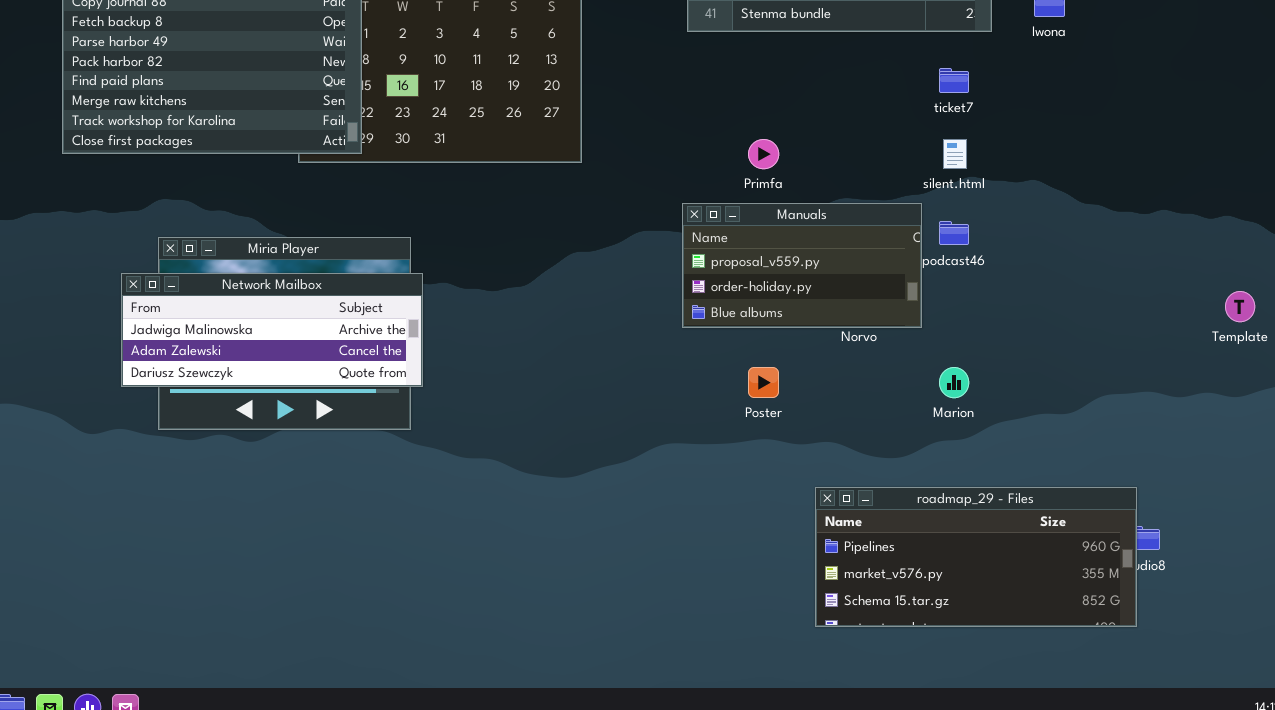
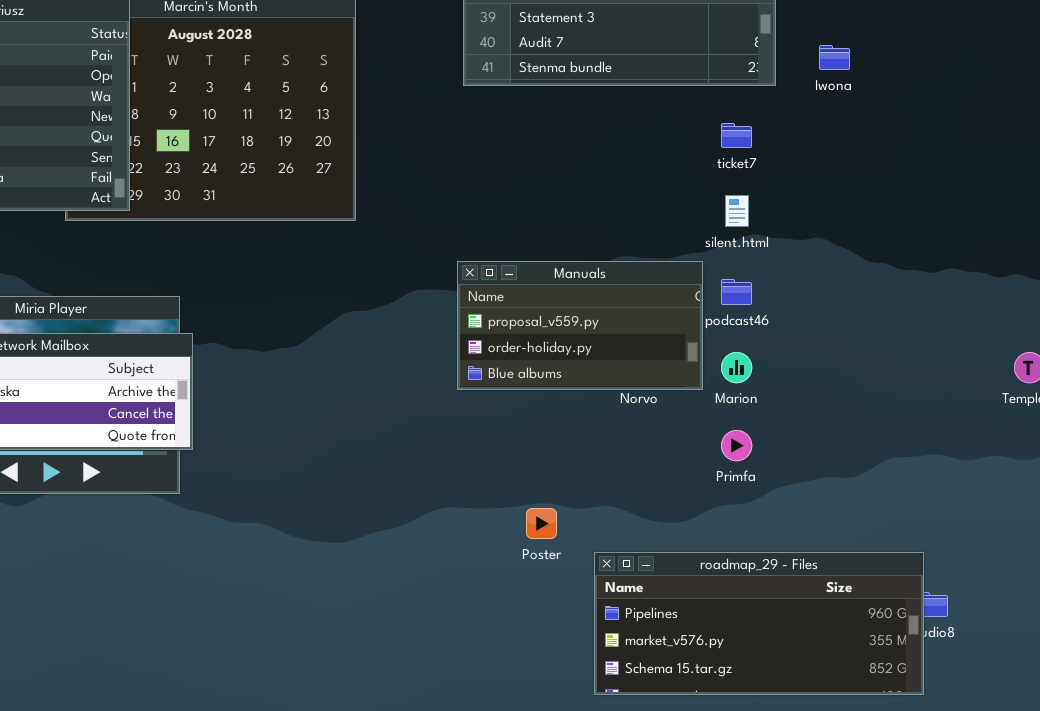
Primfa: [748,139,779,169] -> [721,430,752,461], moved
Poster: [748,367,779,398] -> [526,508,557,539], moved
Marion: [939,367,969,398] -> [721,352,752,383], moved

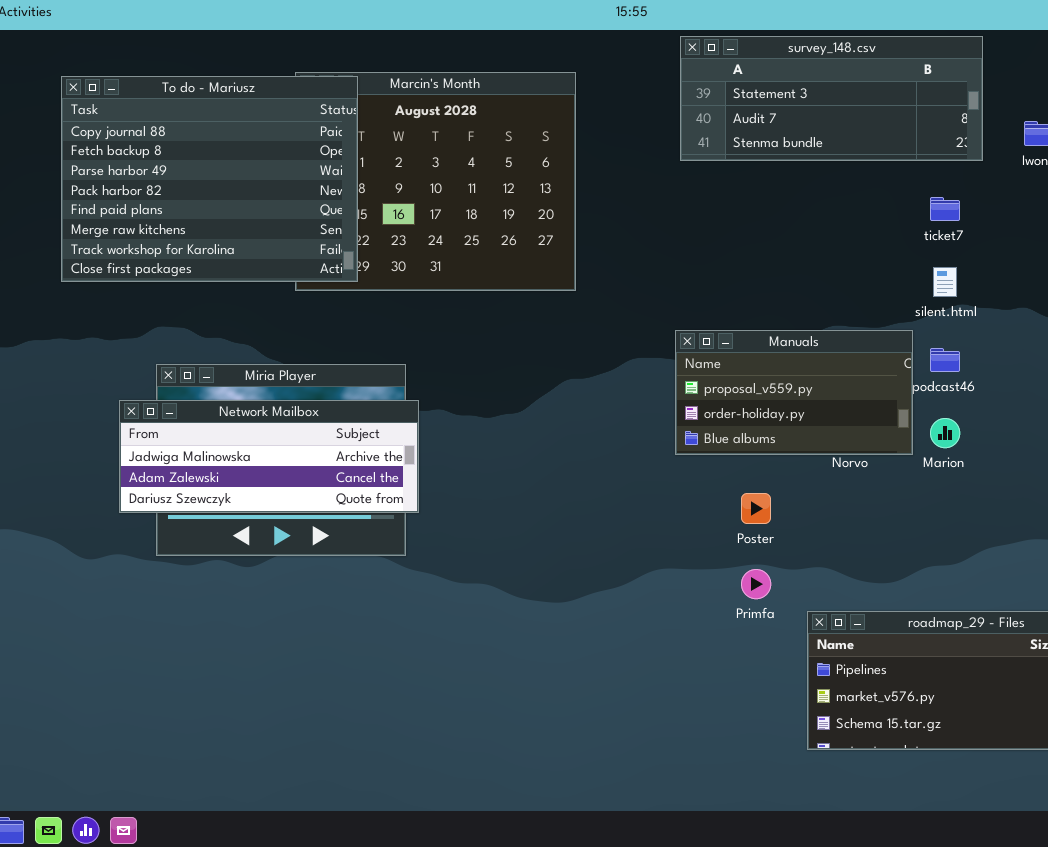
Primfa: [721,430,752,461] -> [741,569,771,599], moved
Poster: [526,508,557,539] -> [741,493,771,524], moved

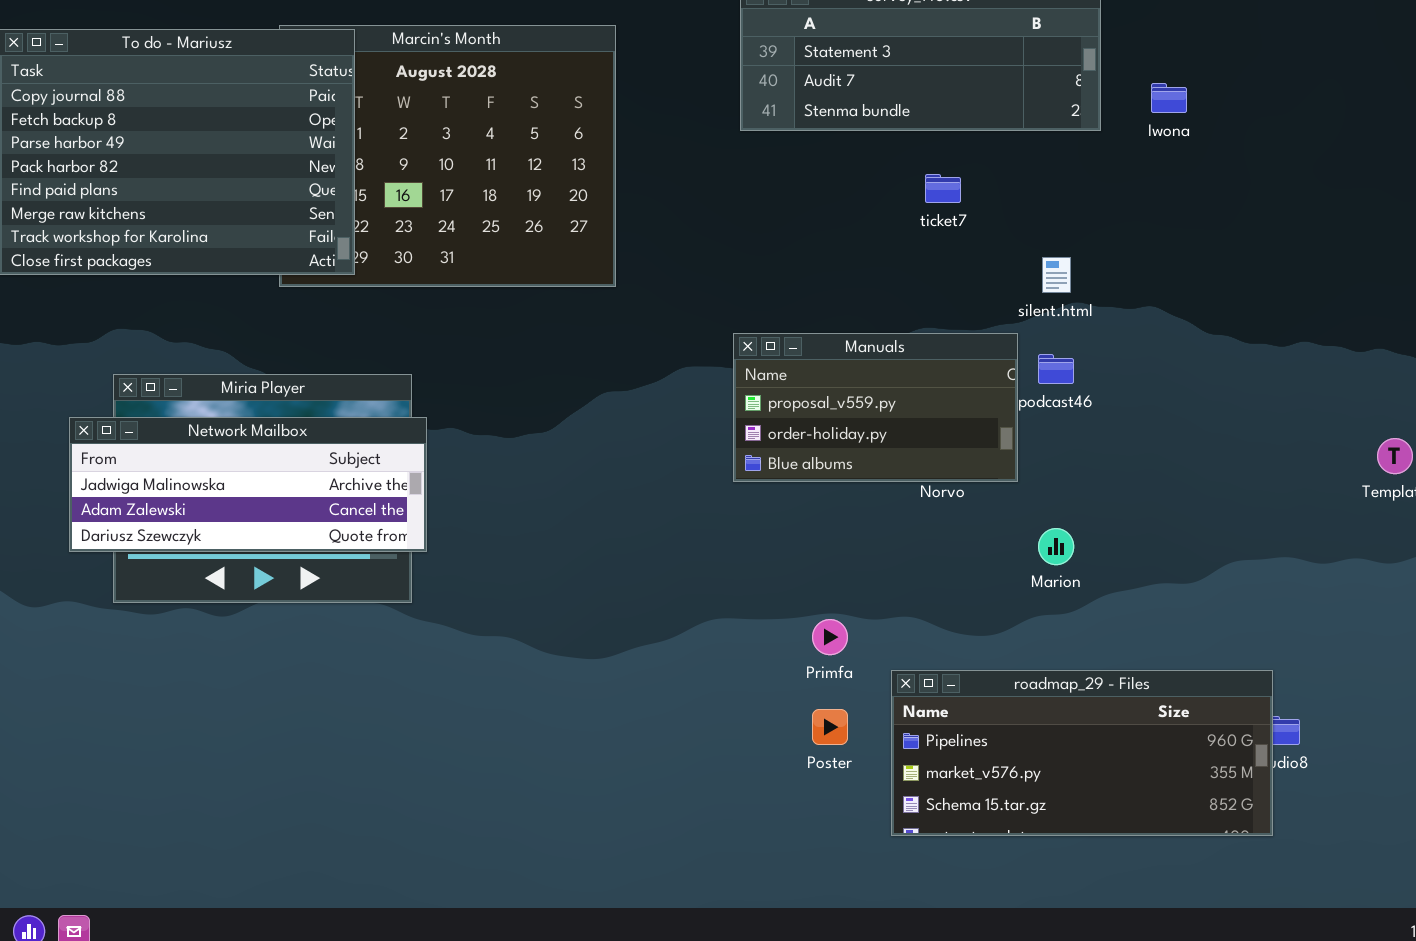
ticket7: [930,197,960,221] -> [925,174,961,203], moved
Marion: [930,418,960,448] -> [1038,528,1074,565], moved
Poster: [741,493,771,524] -> [812,709,848,745], moved

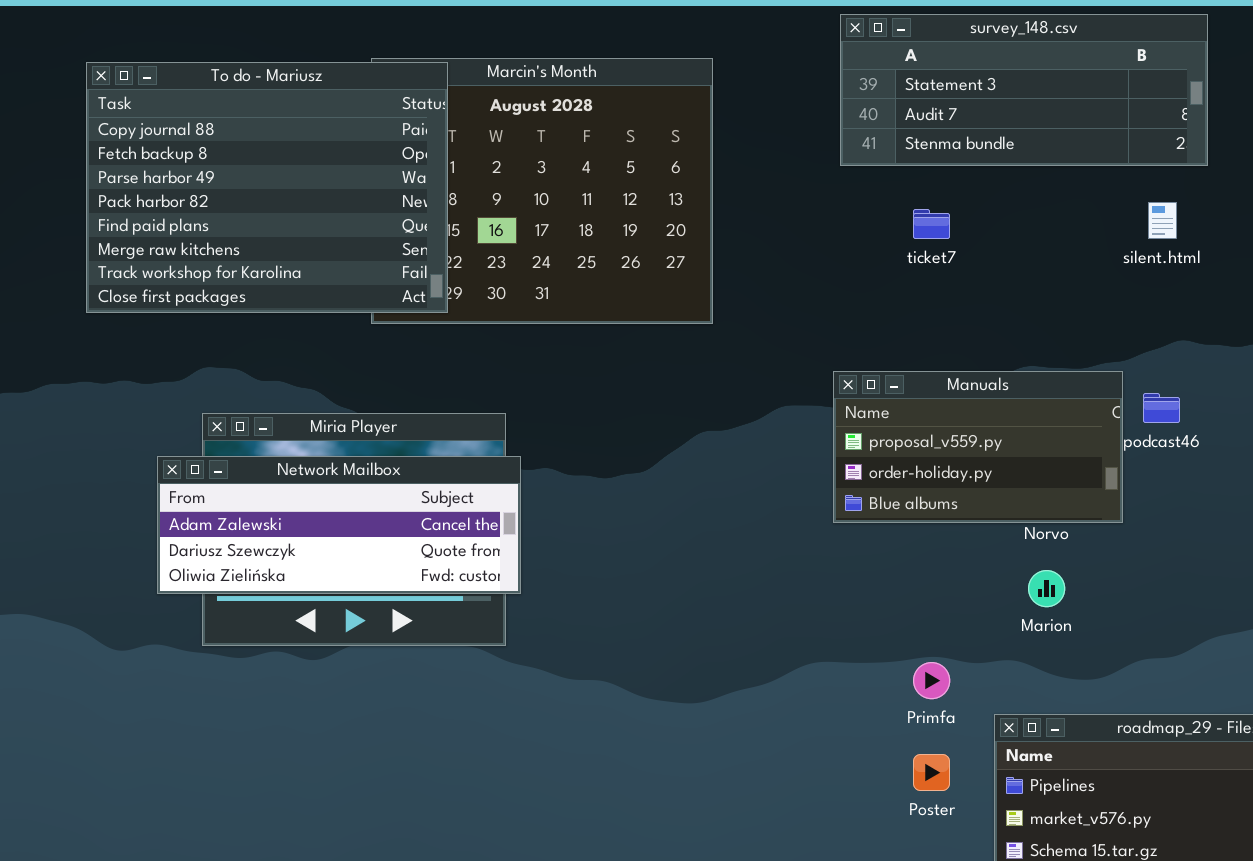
ticket7: [925,174,961,203] -> [913,209,950,239], moved
silent.html: [1042,257,1071,293] -> [1148,202,1177,239], moved
Network Mailbox: [69,417,427,552] -> [157,456,521,594], scrolled down 1 row
Marion: [1038,528,1074,565] -> [1028,570,1065,607], moved

